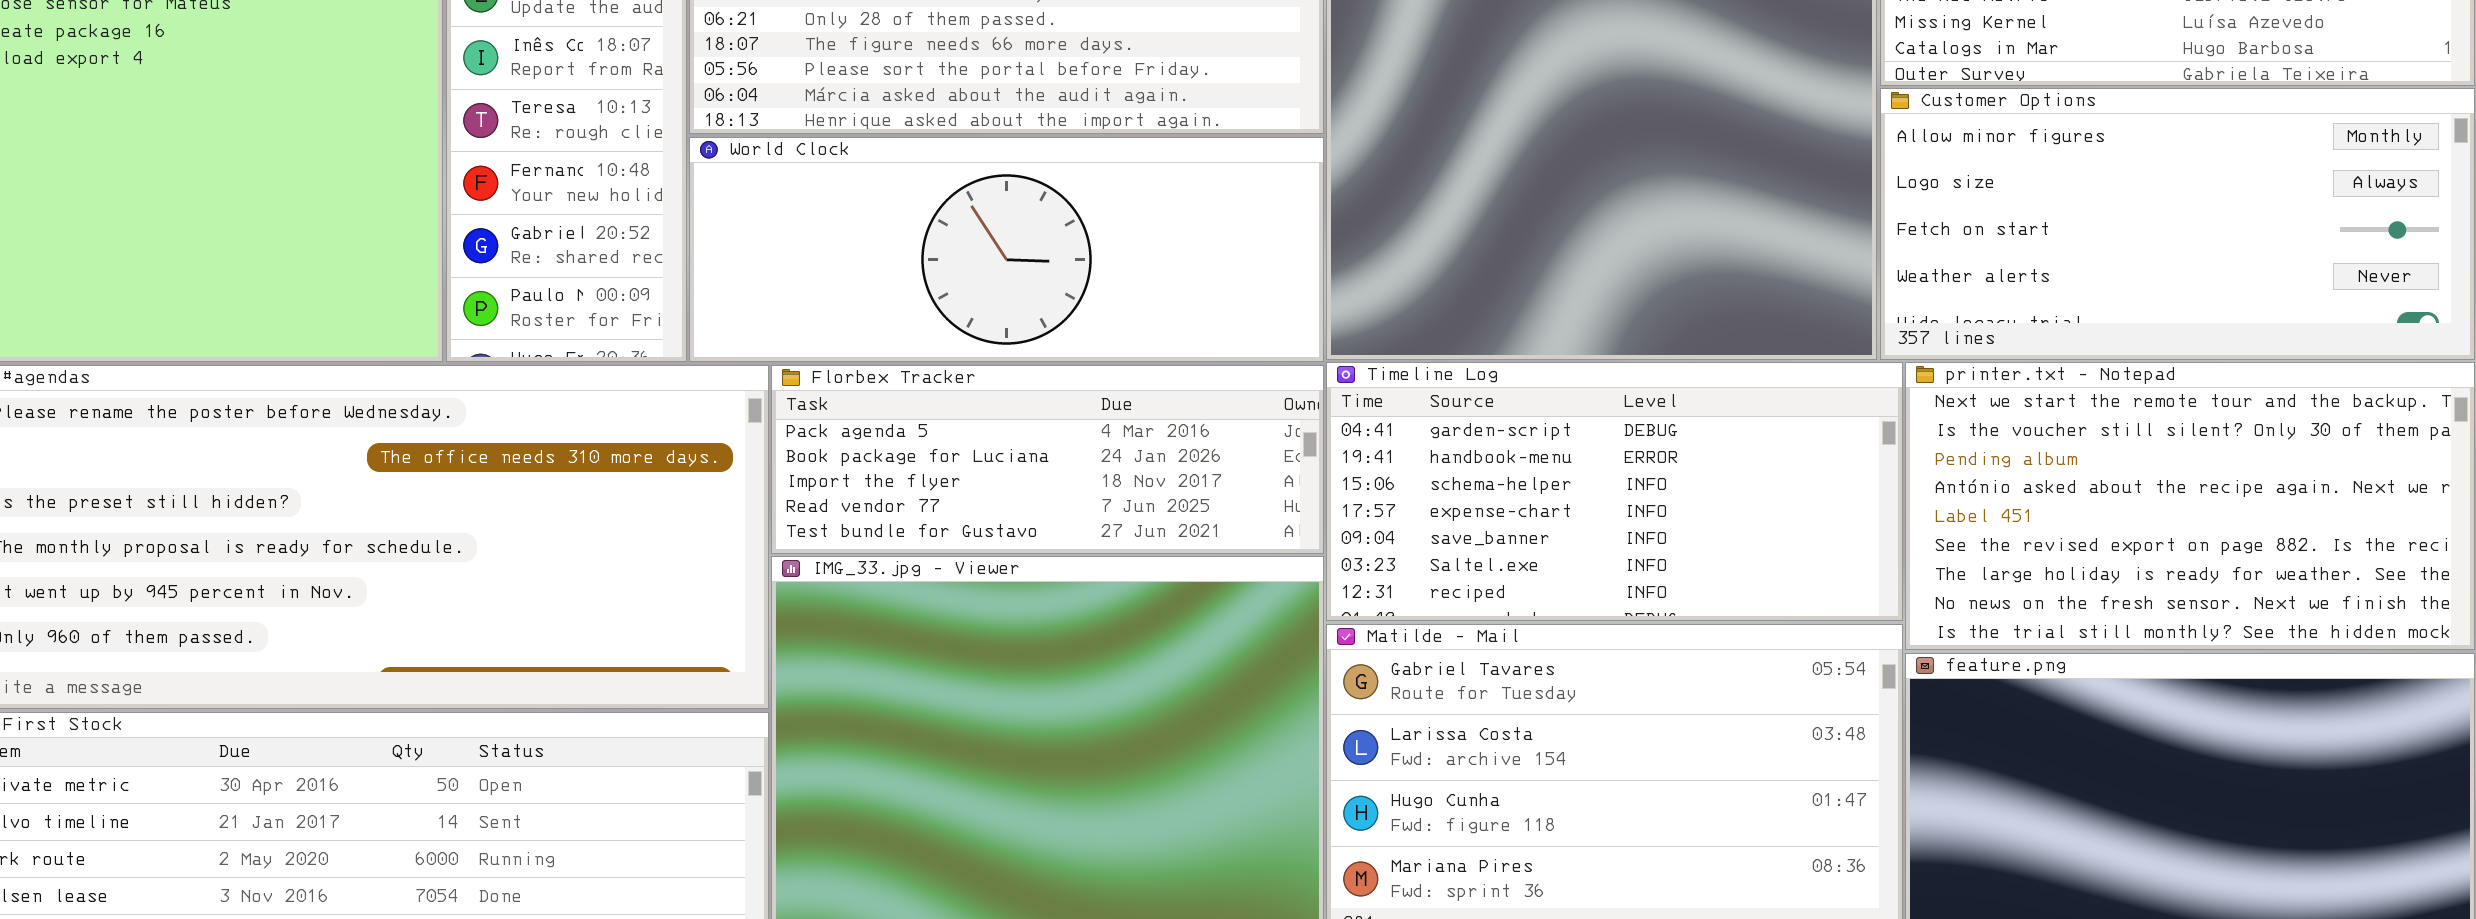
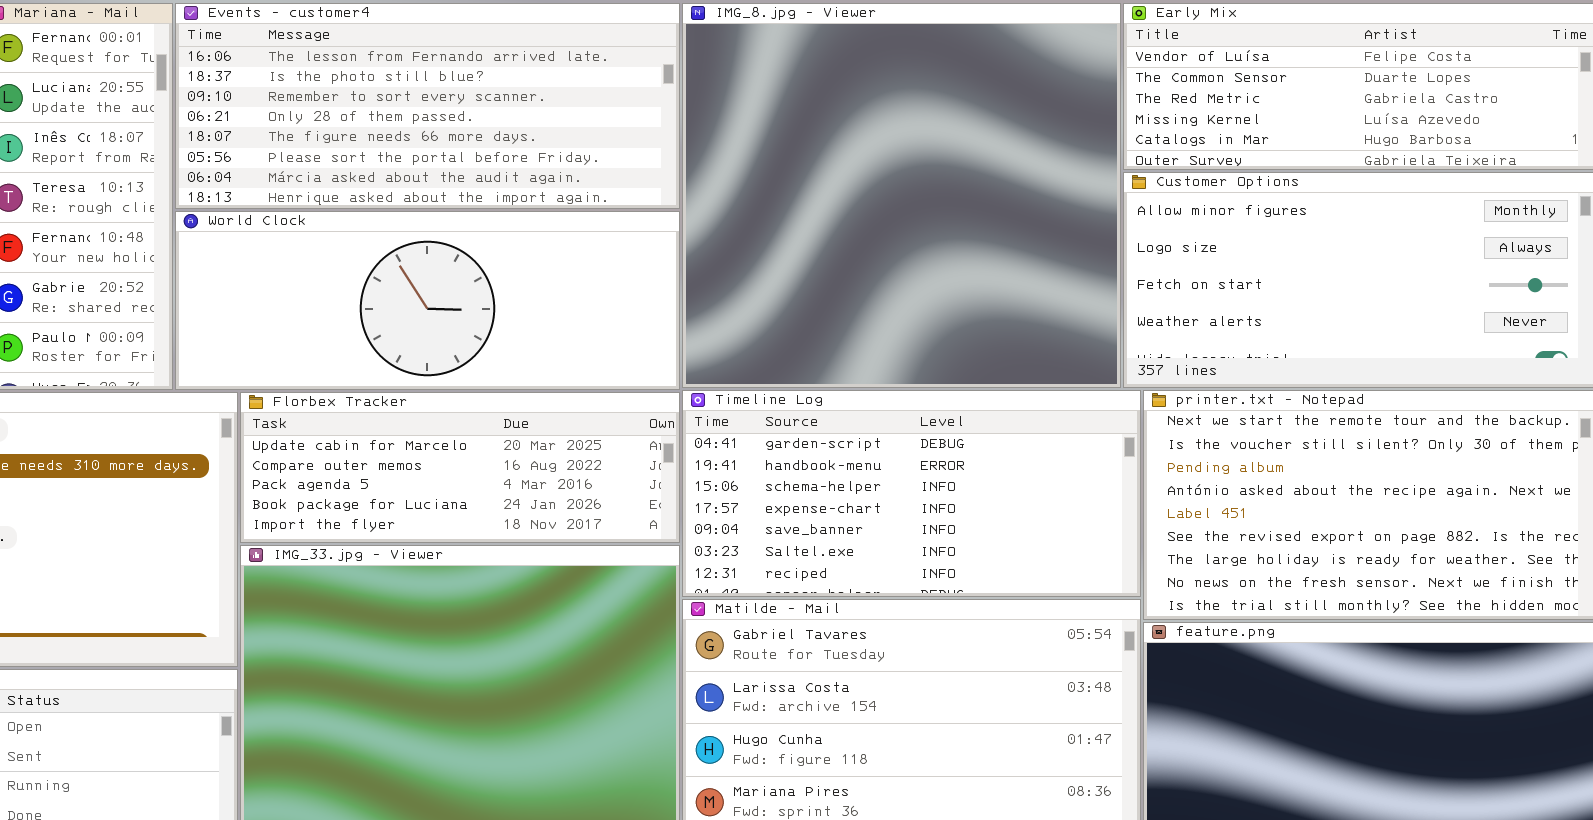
Florbex Tracker: [771,365,1324,554] -> [240,392,680,543], scrolled up 2 rows

